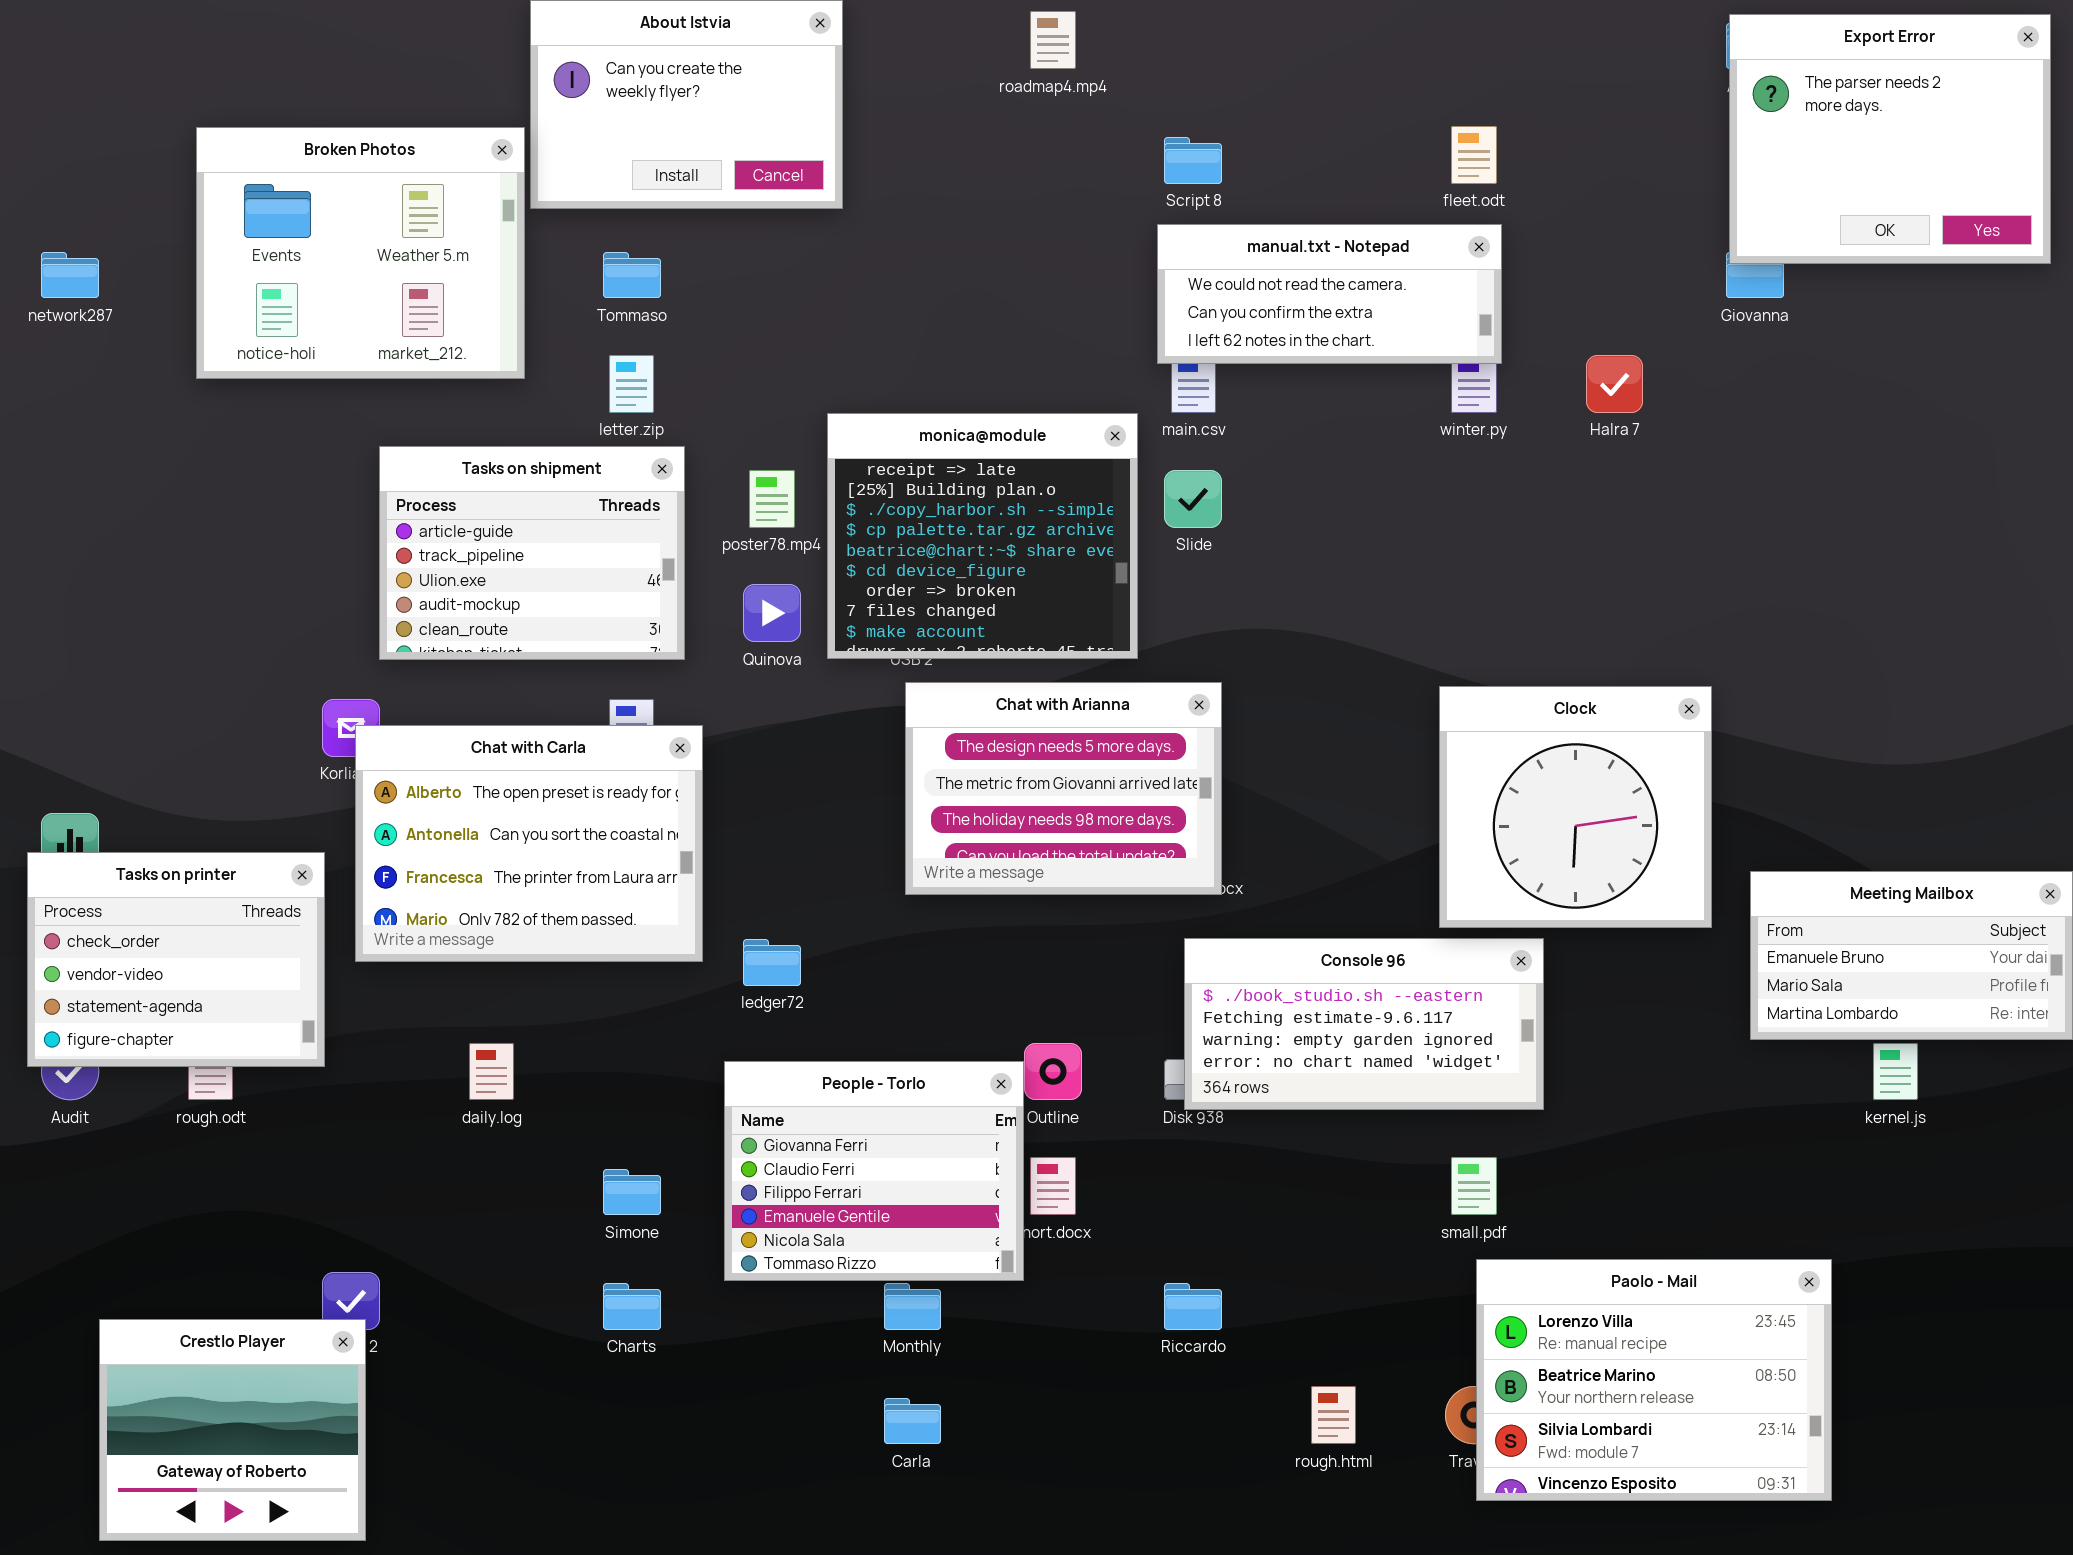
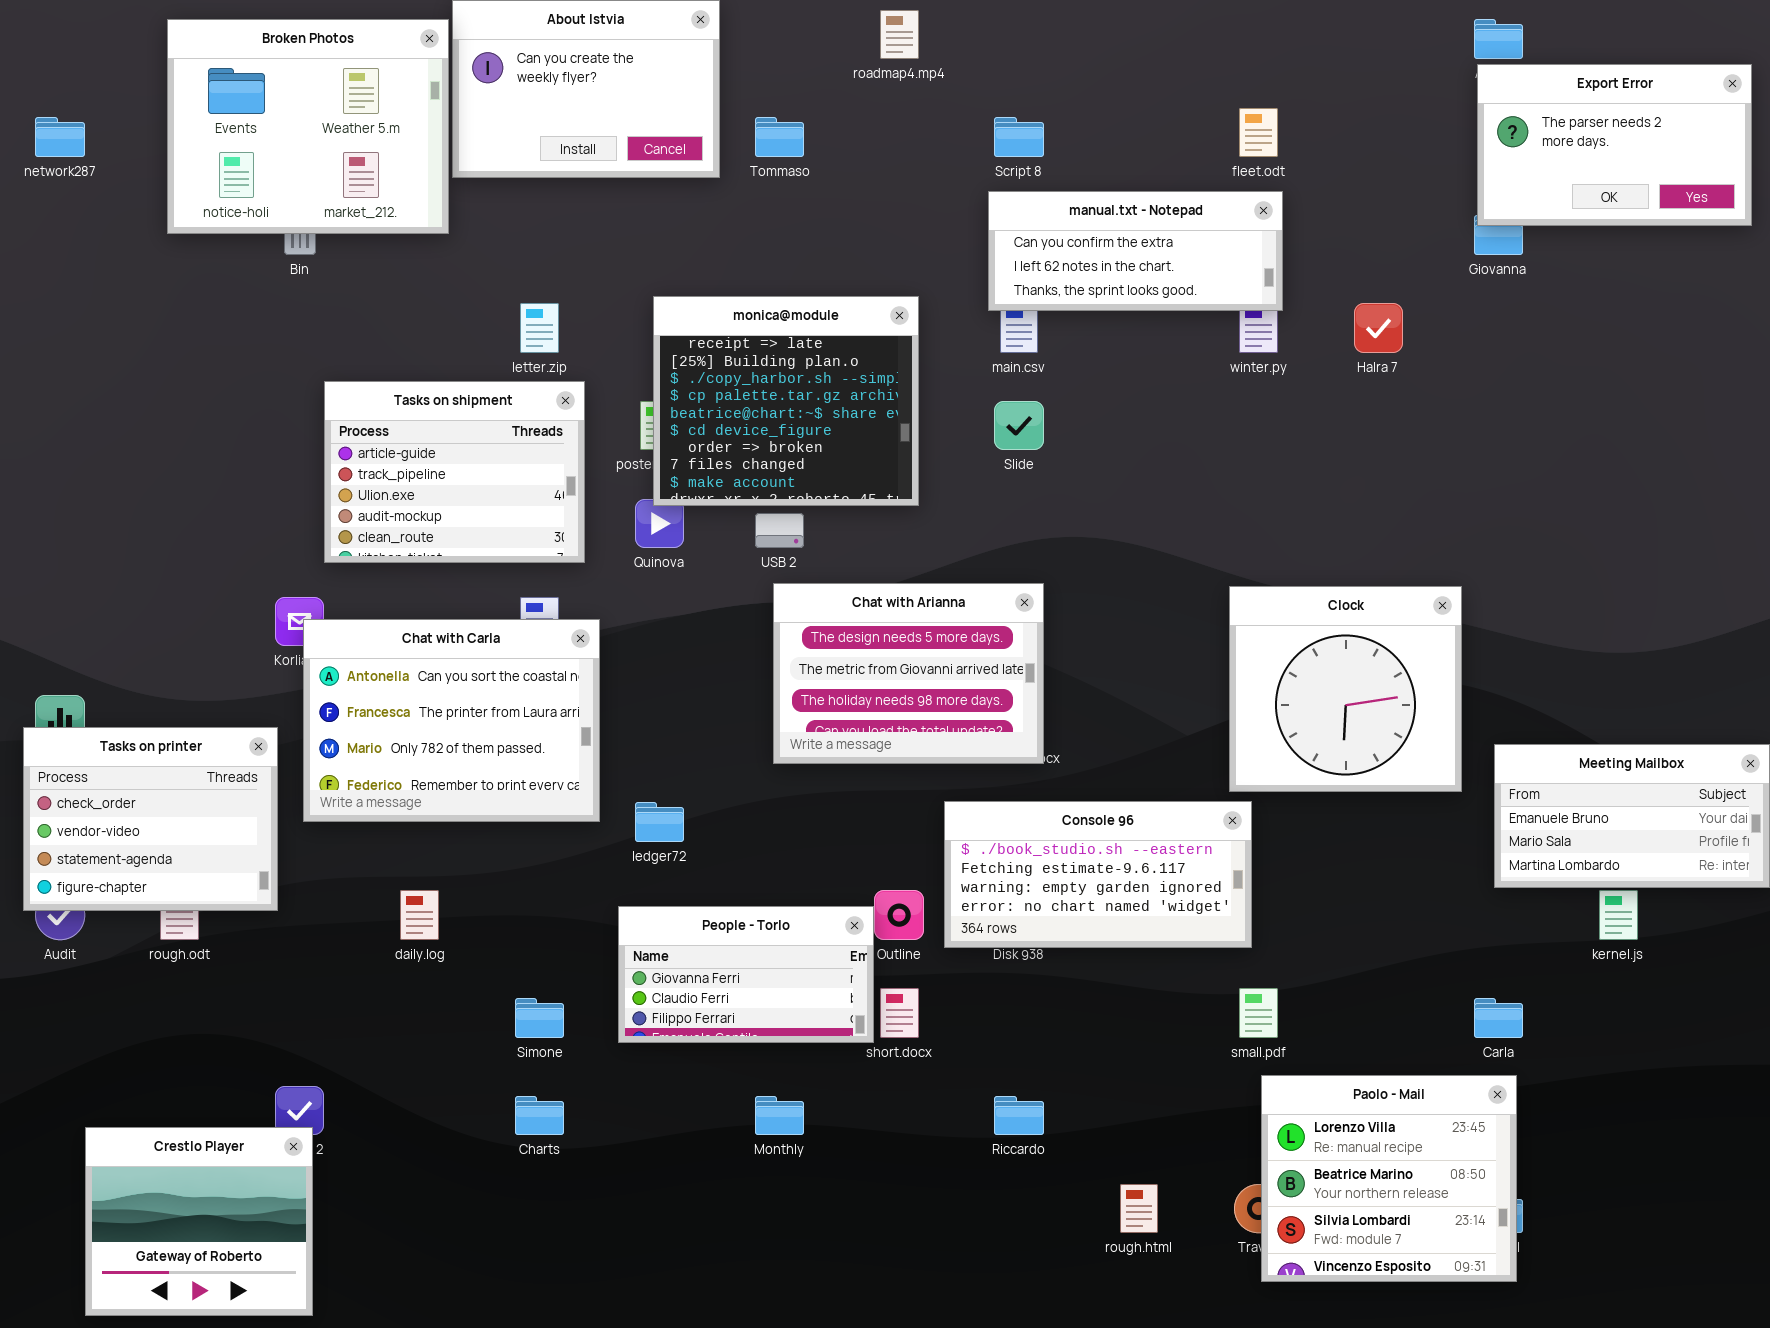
Export Error: [1729,14,2051,264] -> [1477,64,1752,226], resized
Broken Photos: [196,127,525,379] -> [167,19,449,234], moved
manual.txt - Notepad: [1157,224,1502,364] -> [988,191,1283,311], scrolled down 1 row
network287: [41,252,99,298] -> [35,117,85,157], moved
Tommaso: [603,252,661,298] -> [755,117,804,157], moved
monica@module: [827,413,1138,659] -> [653,296,919,506], moved
Chat with Carla: [355,725,703,962] -> [303,619,600,822], scrolled down 1 row
Console 96: [1184,938,1544,1110] -> [944,801,1252,948], moved
People - Torlo: [724,1061,1024,1281] -> [618,906,874,1043], resized
Paolo - Mail: [1476,1259,1832,1501] -> [1261,1075,1517,1282], resized
Carla: [884,1398,941,1444] -> [1474,998,1523,1038], moved

